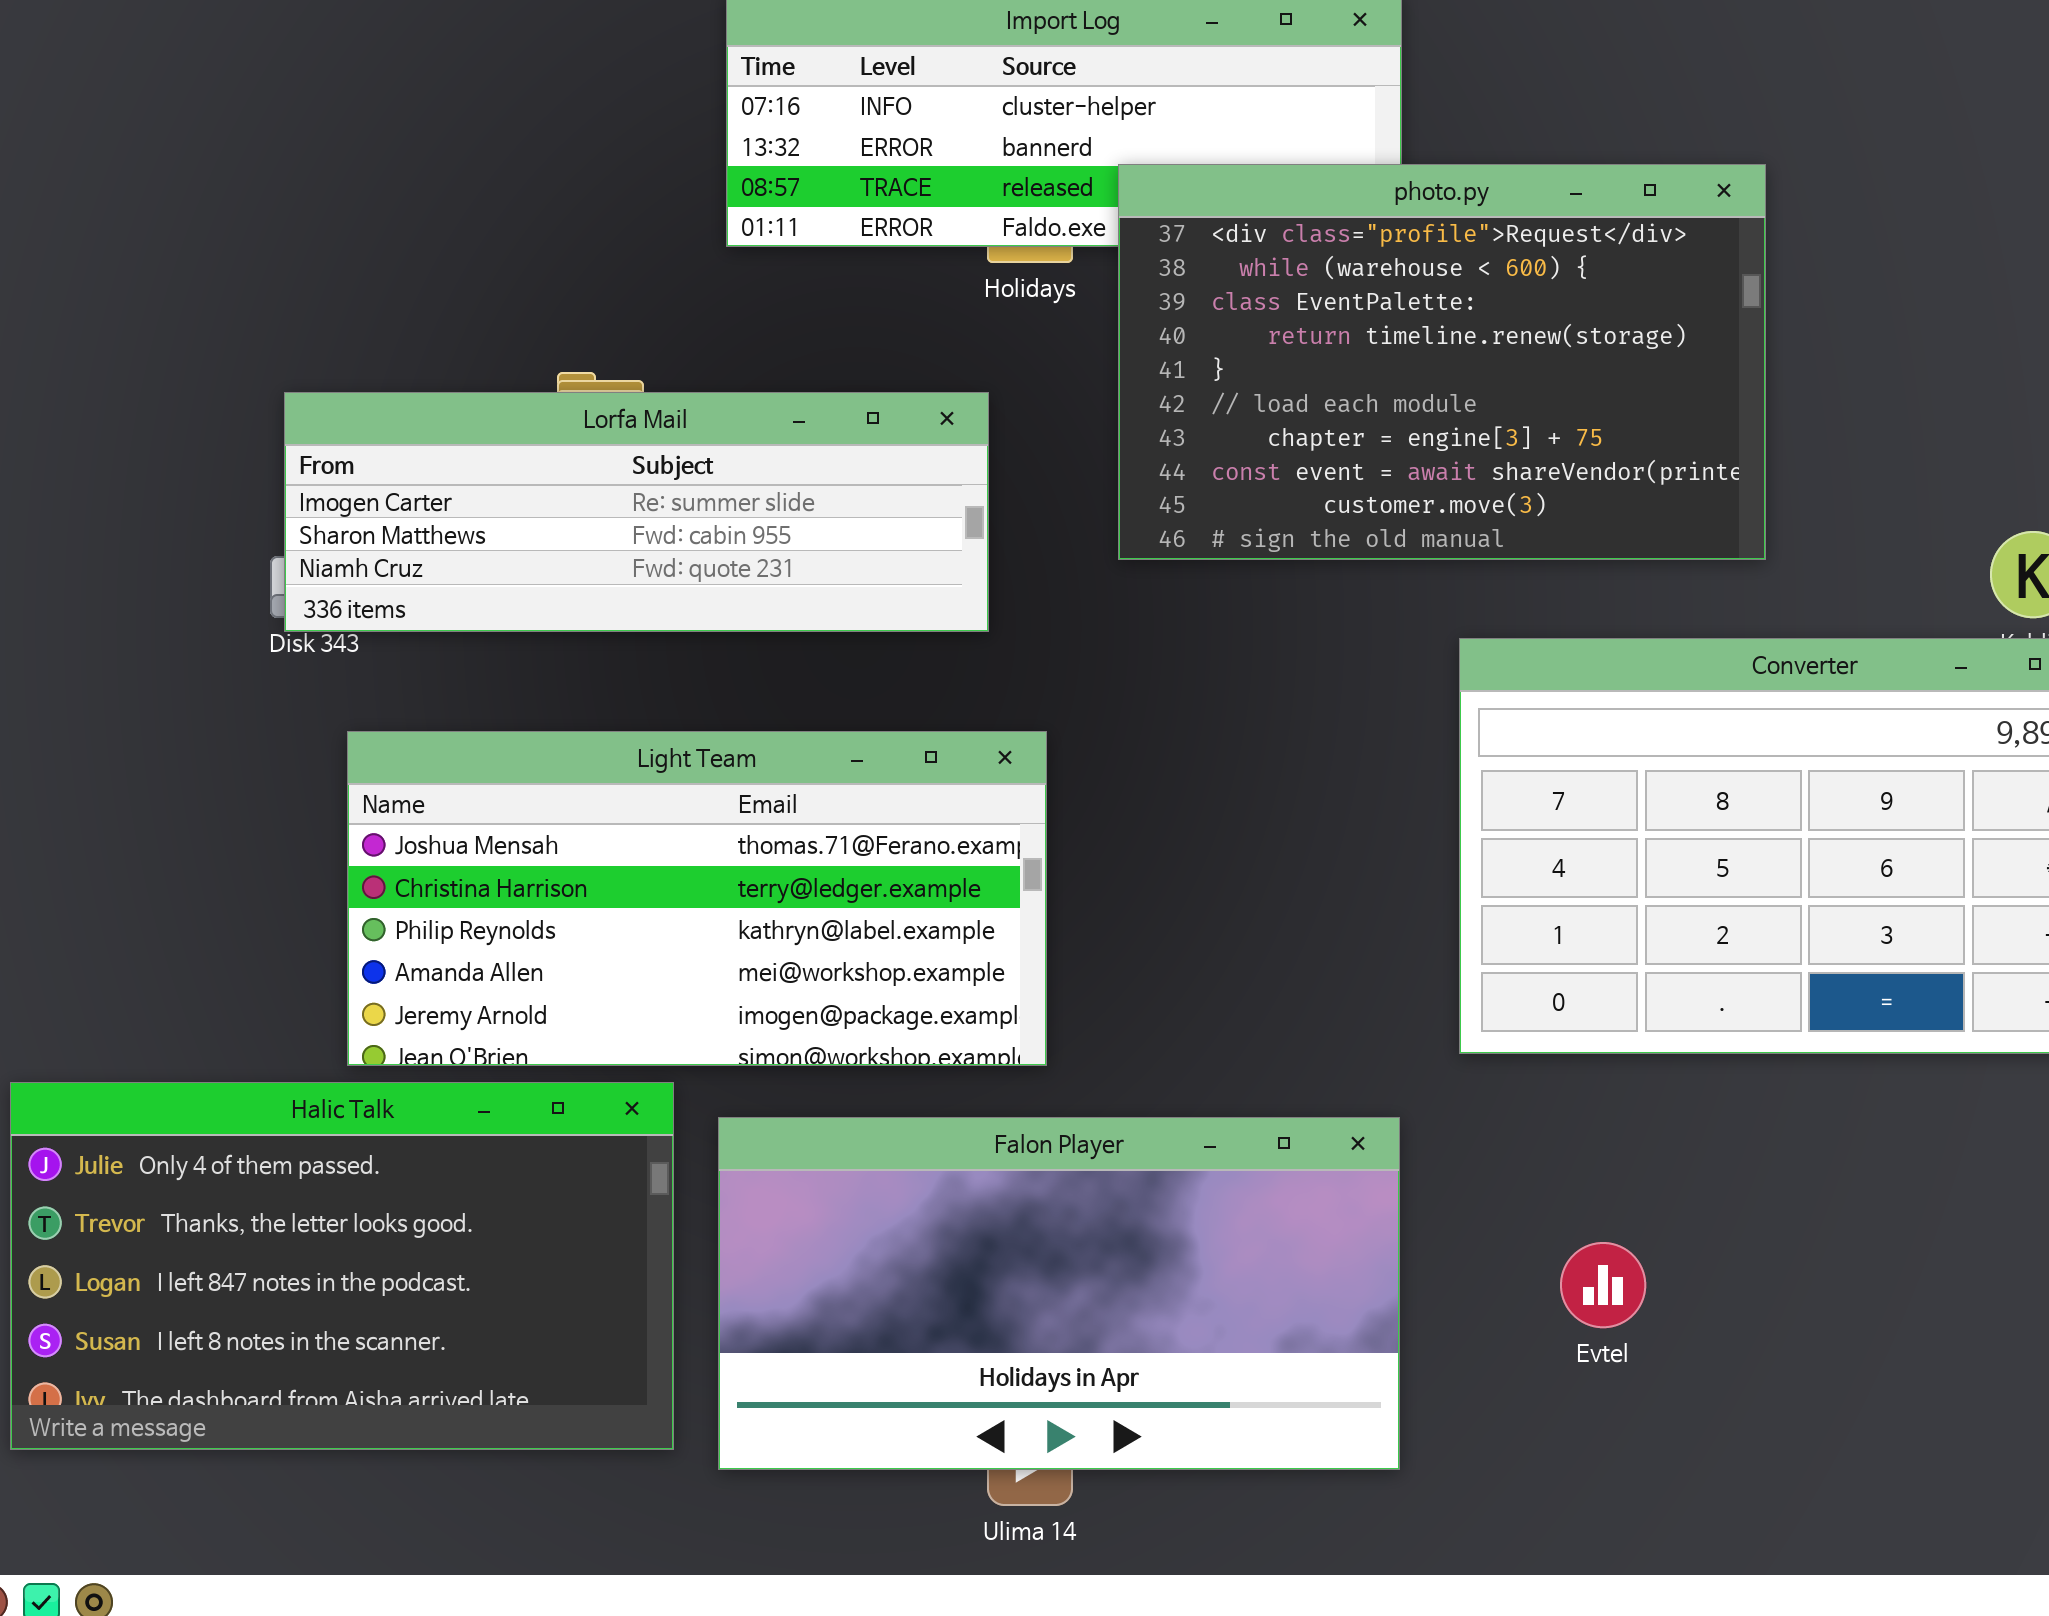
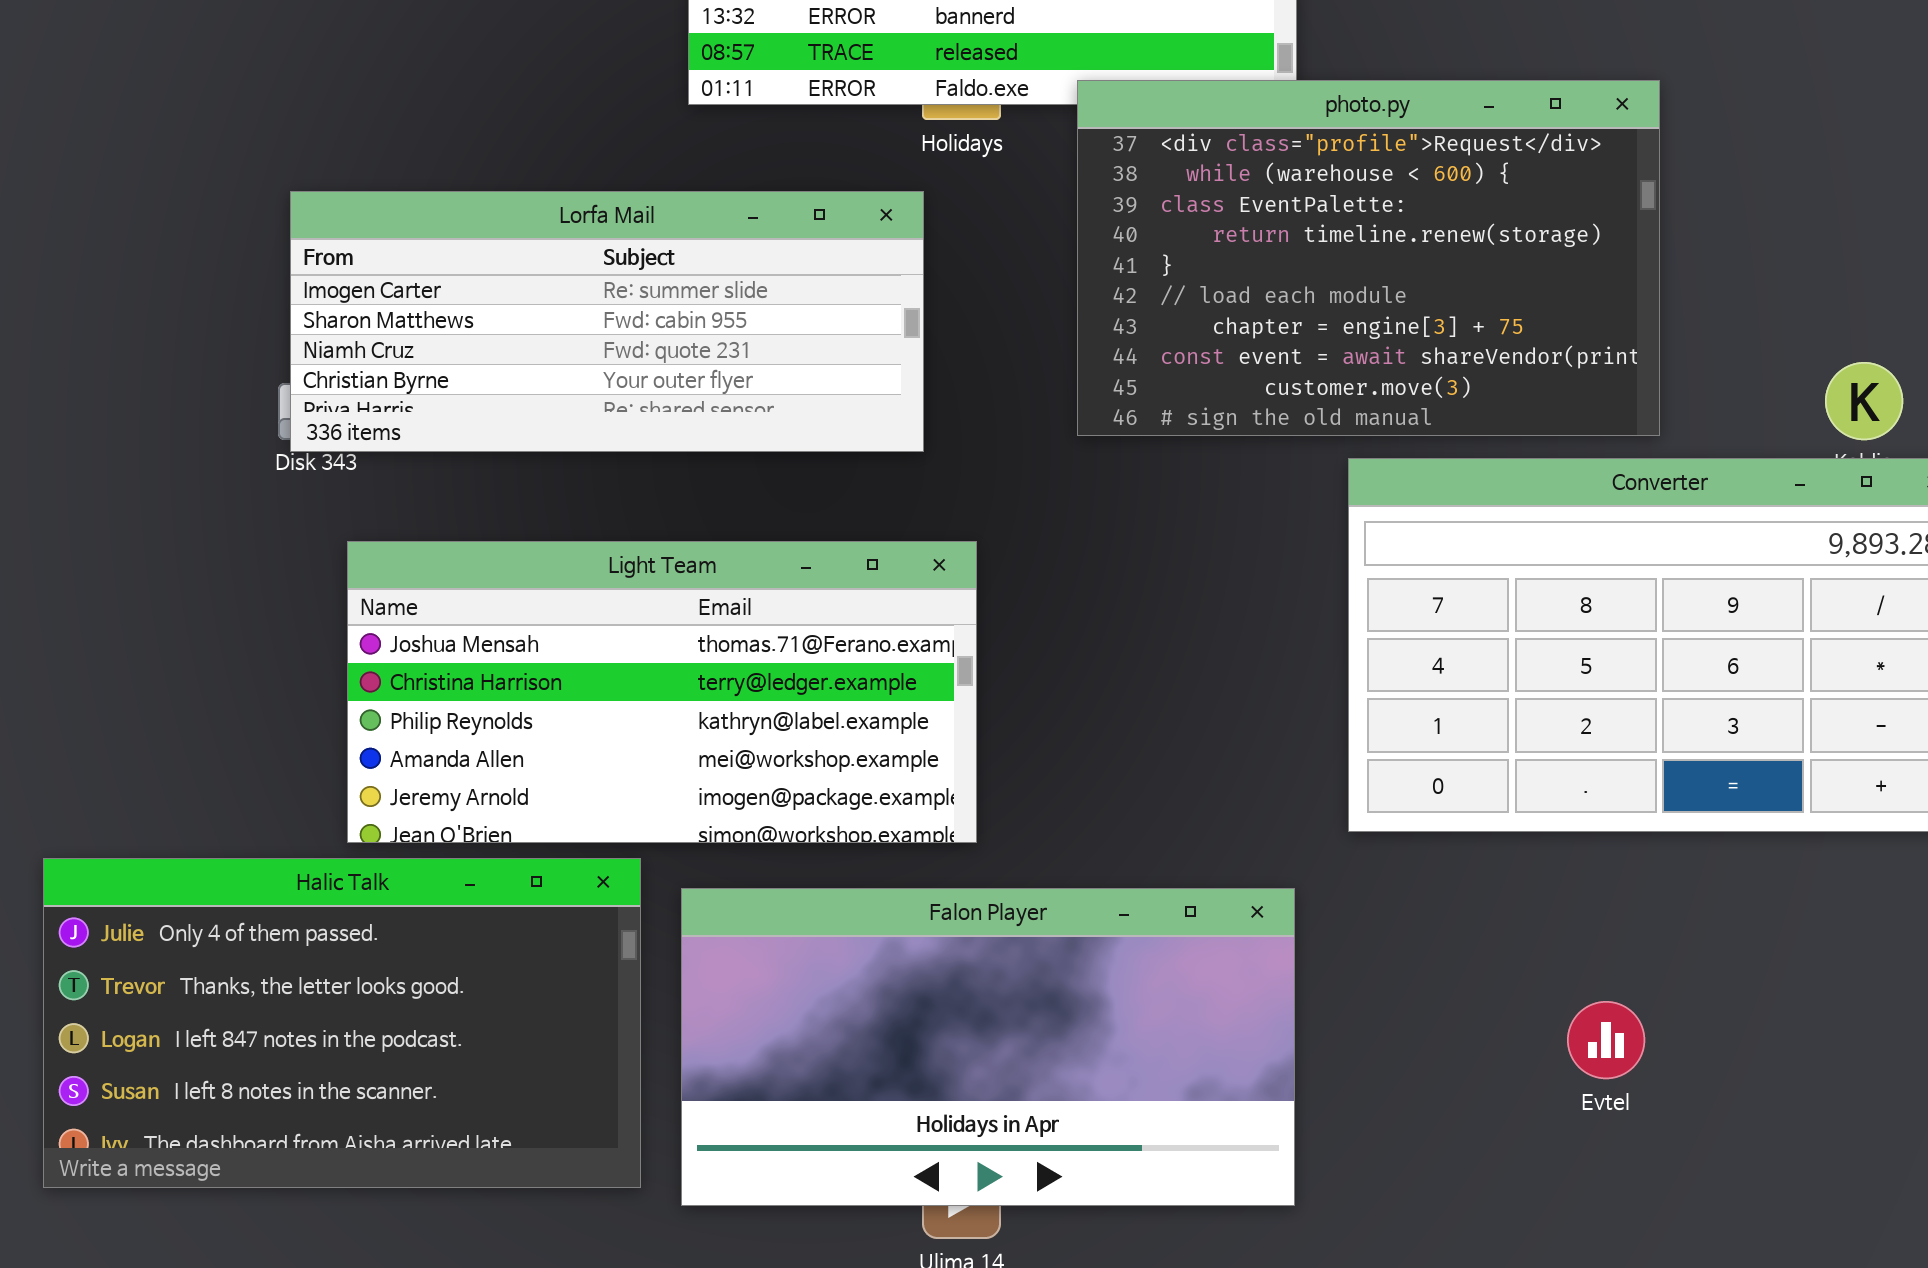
photo.py: [1118,164,1766,560] -> [1077,80,1660,436], moved
Lorfa Mail: [284,392,989,632] -> [290,191,924,452], resized
Evtel: [1560,1242,1646,1328] -> [1567,1001,1645,1079], moved

